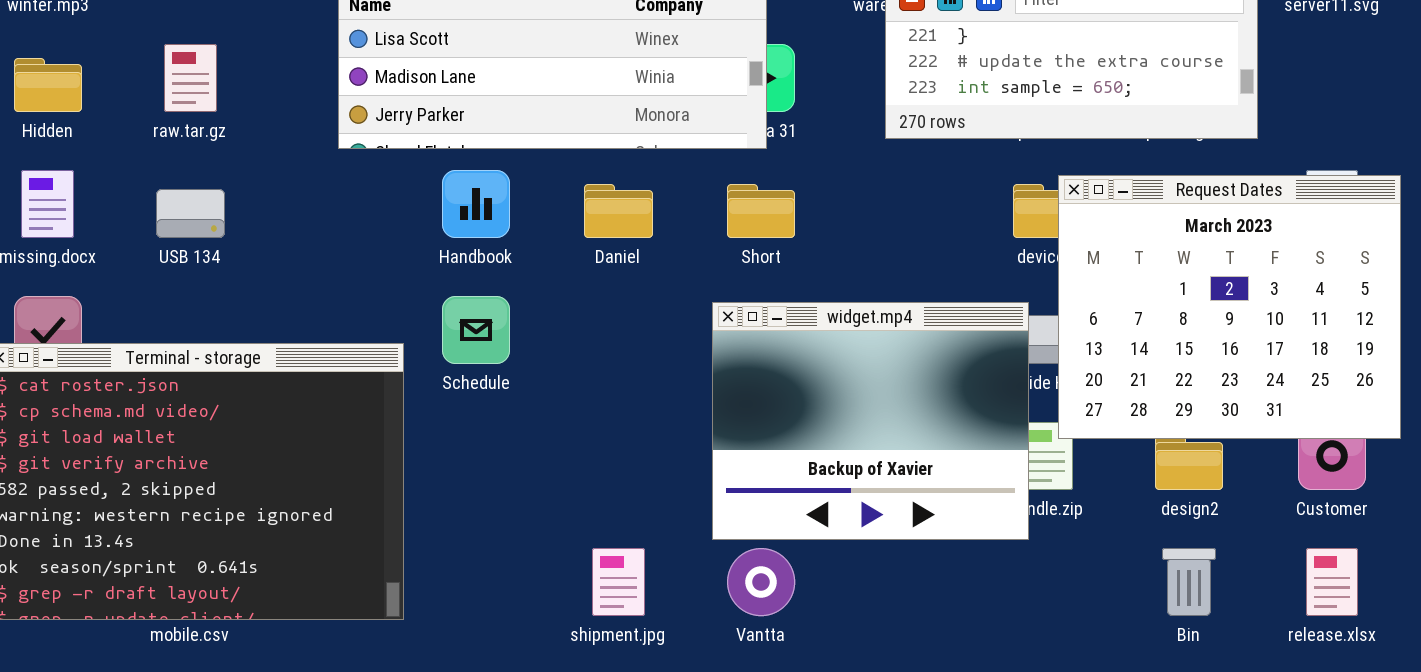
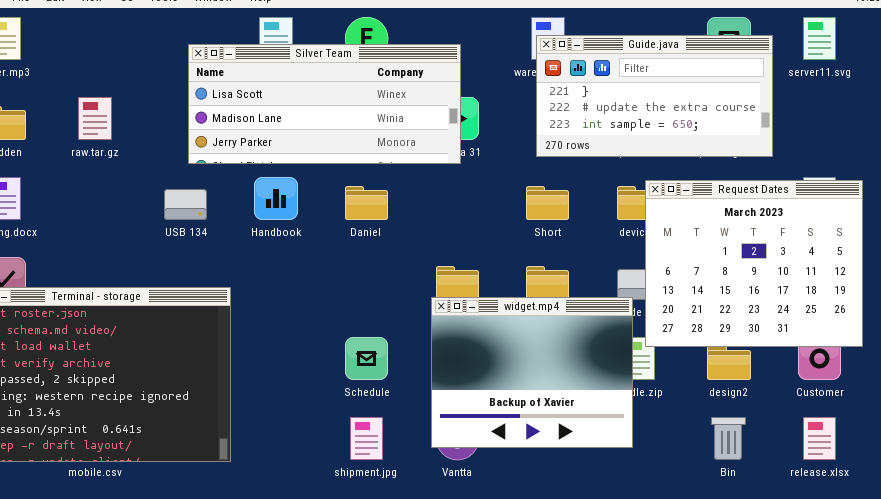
Short: [727,184,795,238] -> [526,186,569,220], moved
USB 134: [156,189,225,238] -> [164,189,207,220], moved
Schedule: [442,296,510,364] -> [345,337,388,380], moved
widget.mp4: [712,302,1029,540] -> [431,297,633,448], moved

